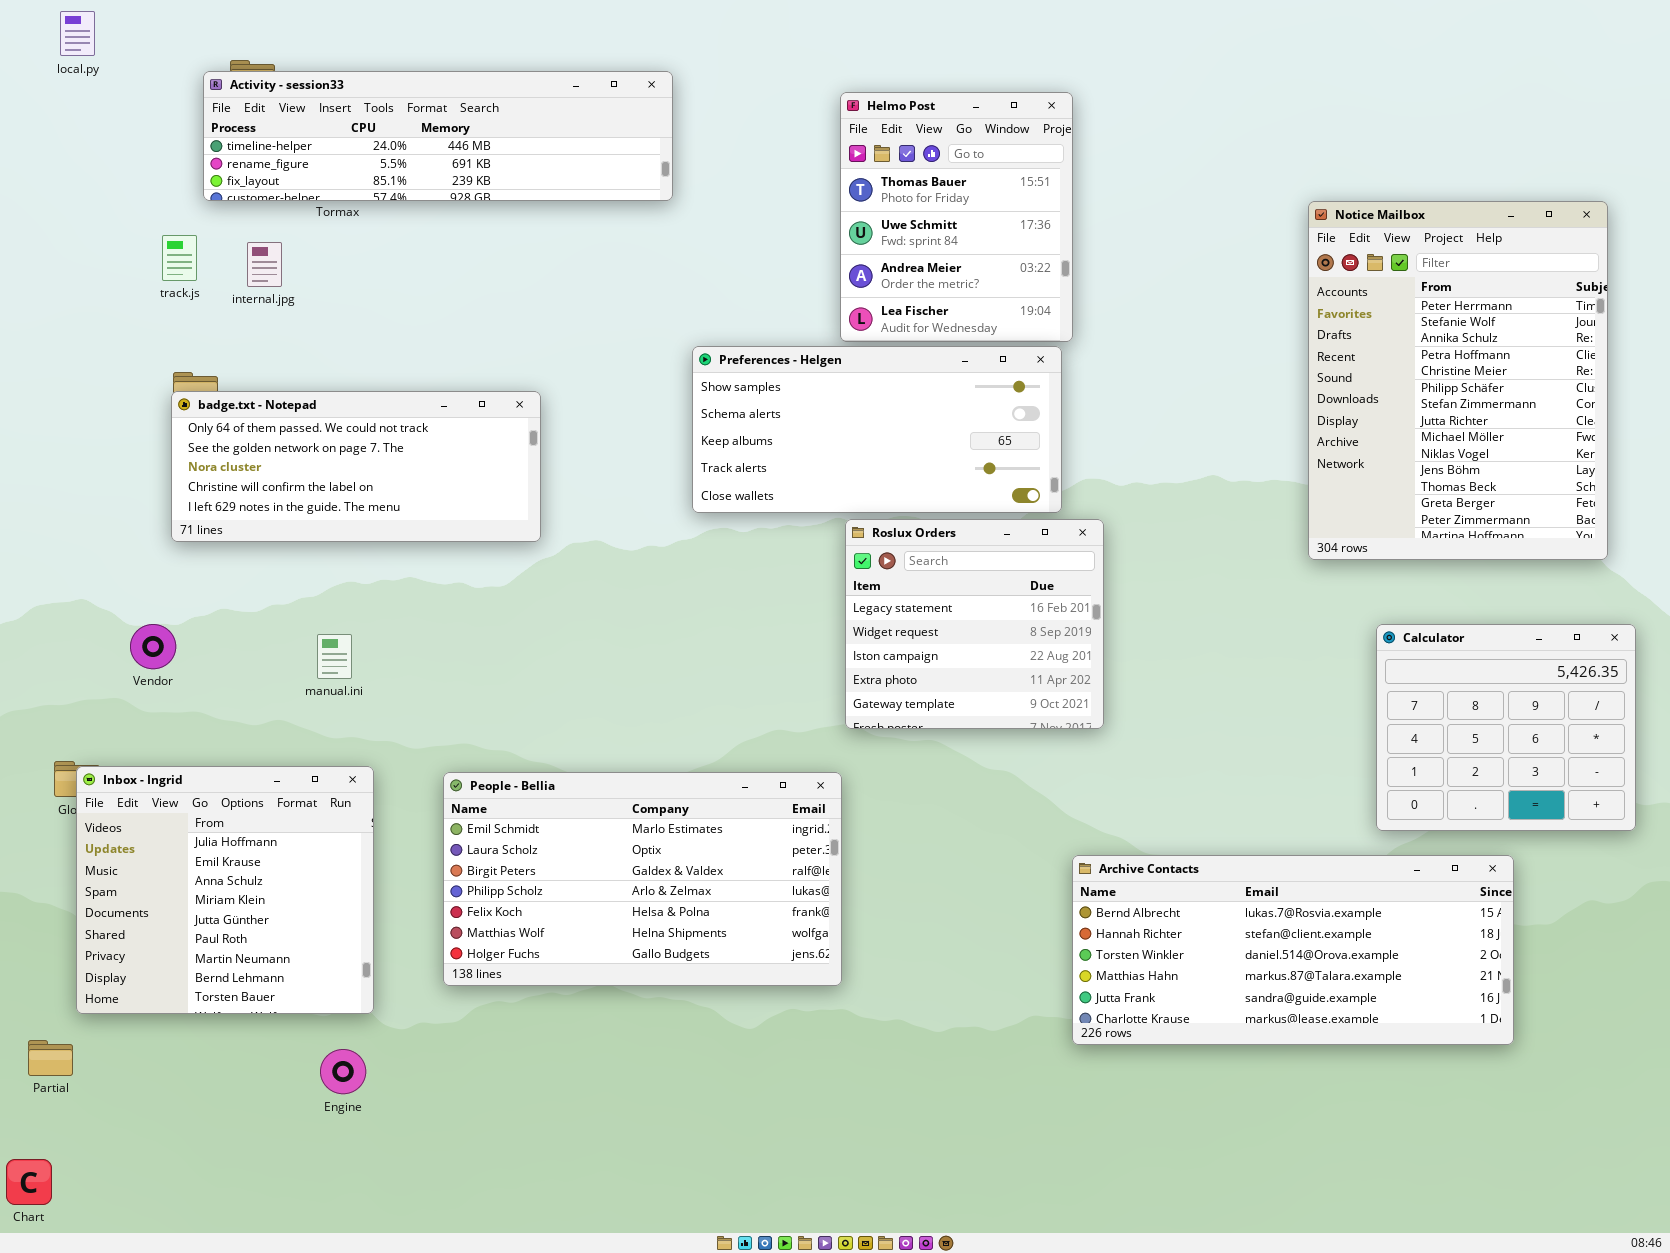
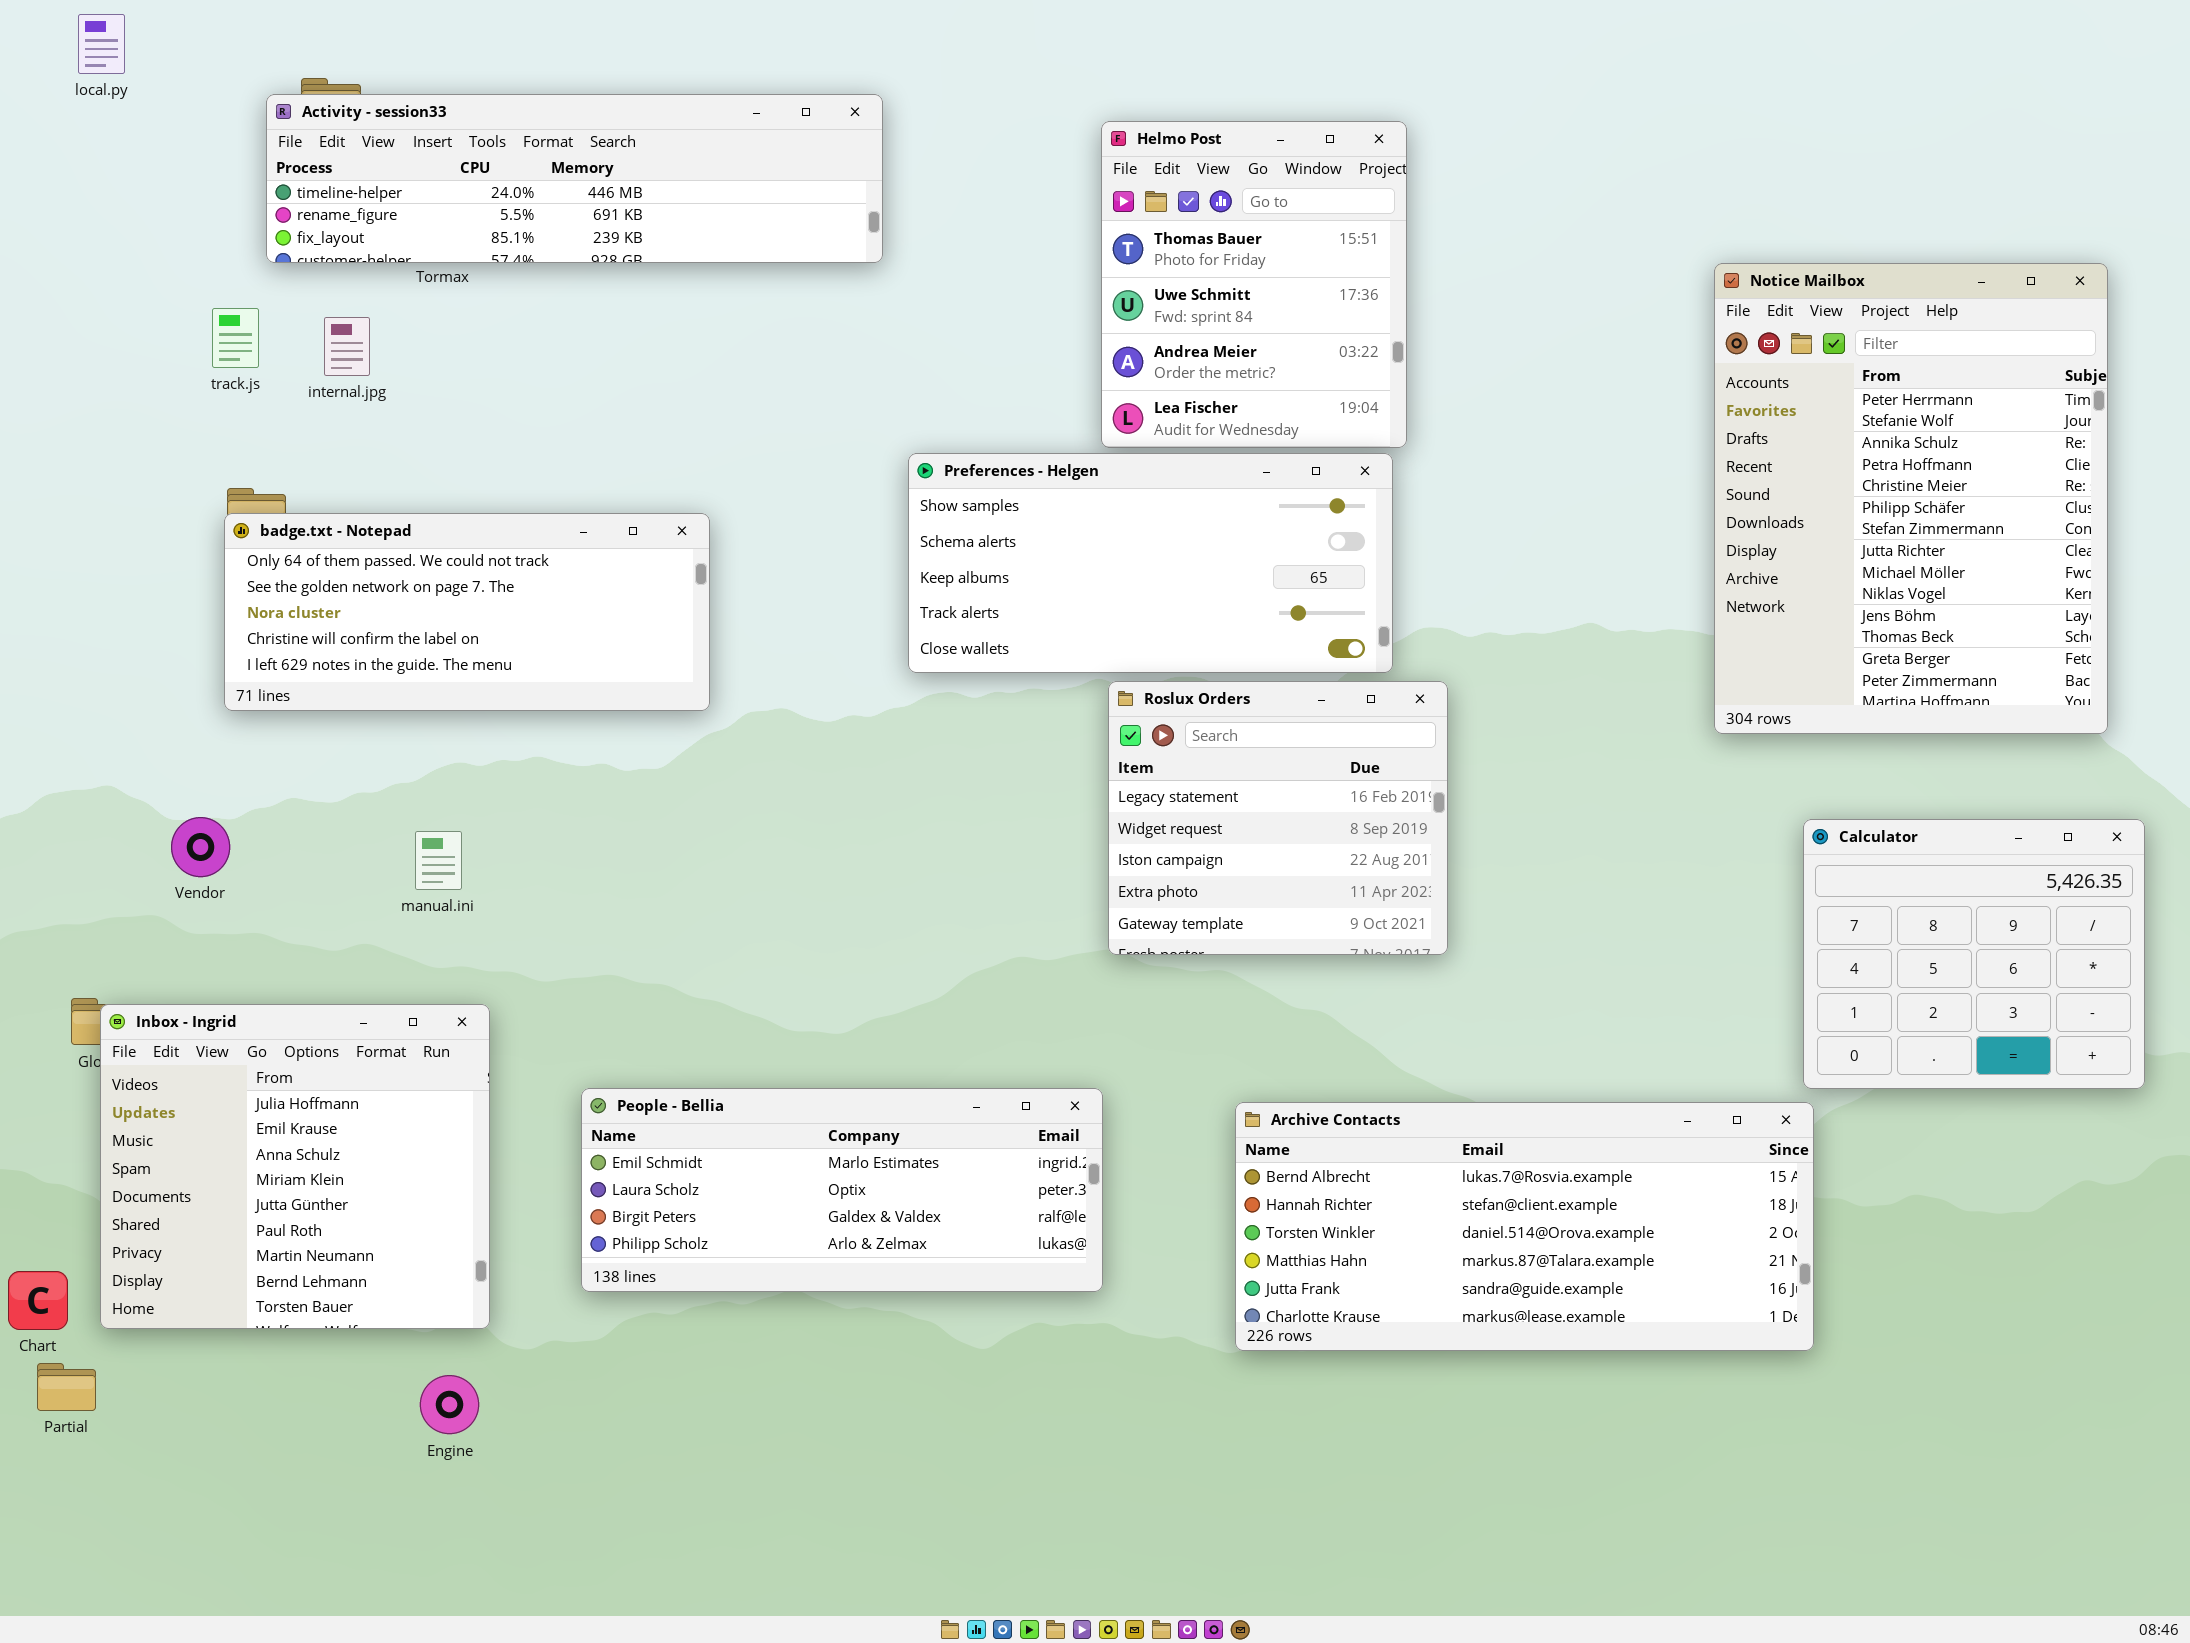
People - Bellia: [443,772,842,986] -> [581,1088,1103,1292], resized
Archive Contacts: [1072,855,1514,1045] -> [1235,1102,1814,1351], moved
Chart: [6,1159,52,1205] -> [8,1271,68,1330], moved

